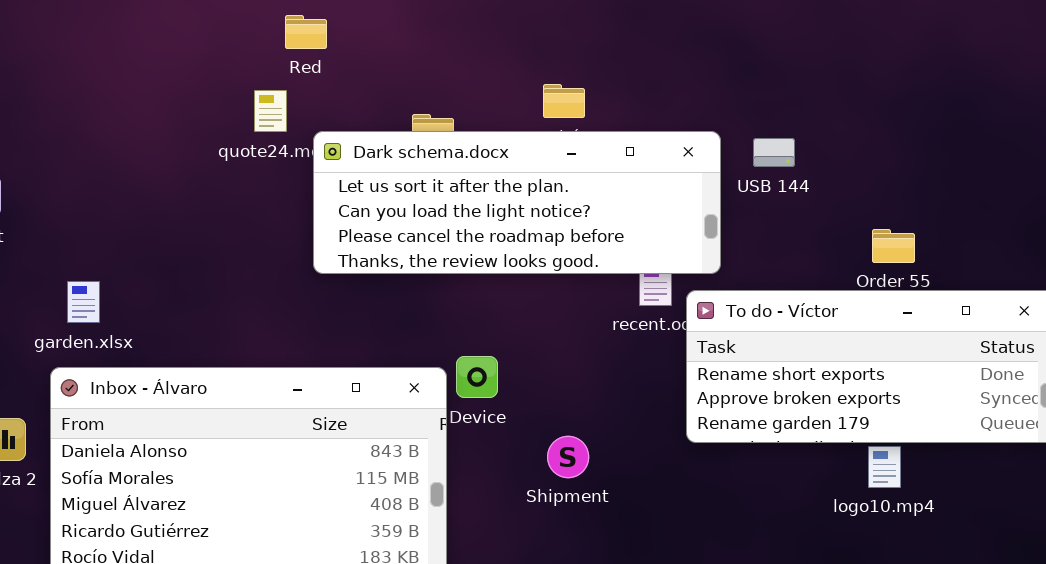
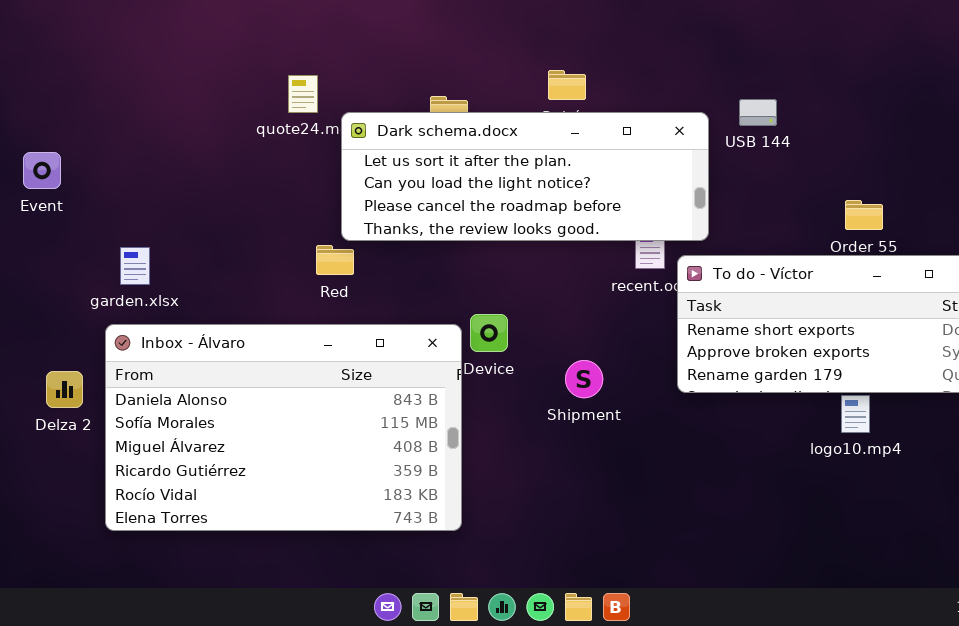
Red: [285,15,327,49] -> [316,245,354,275], moved
USB 144: [753,138,795,167] -> [739,99,777,126], moved
Shipment: [547,436,589,478] -> [565,360,603,398], moved

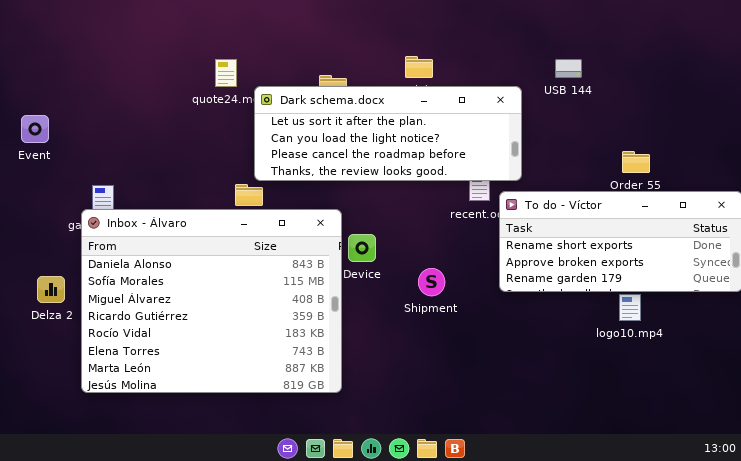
USB 144: [739,99,777,126] -> [555,59,582,78], moved
Inbox - Álvaro: [105,324,462,531] -> [81,209,342,393], resized

